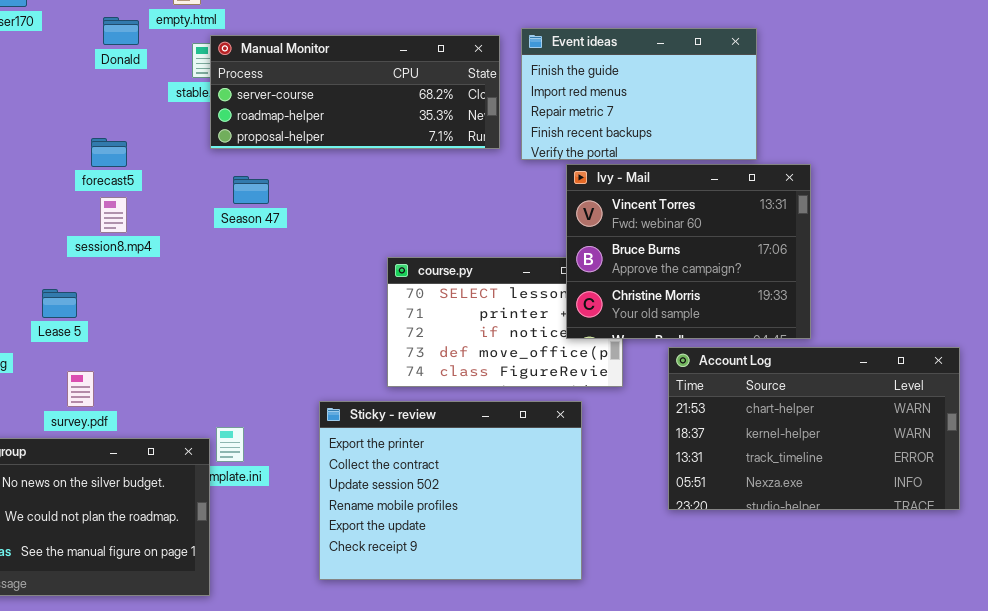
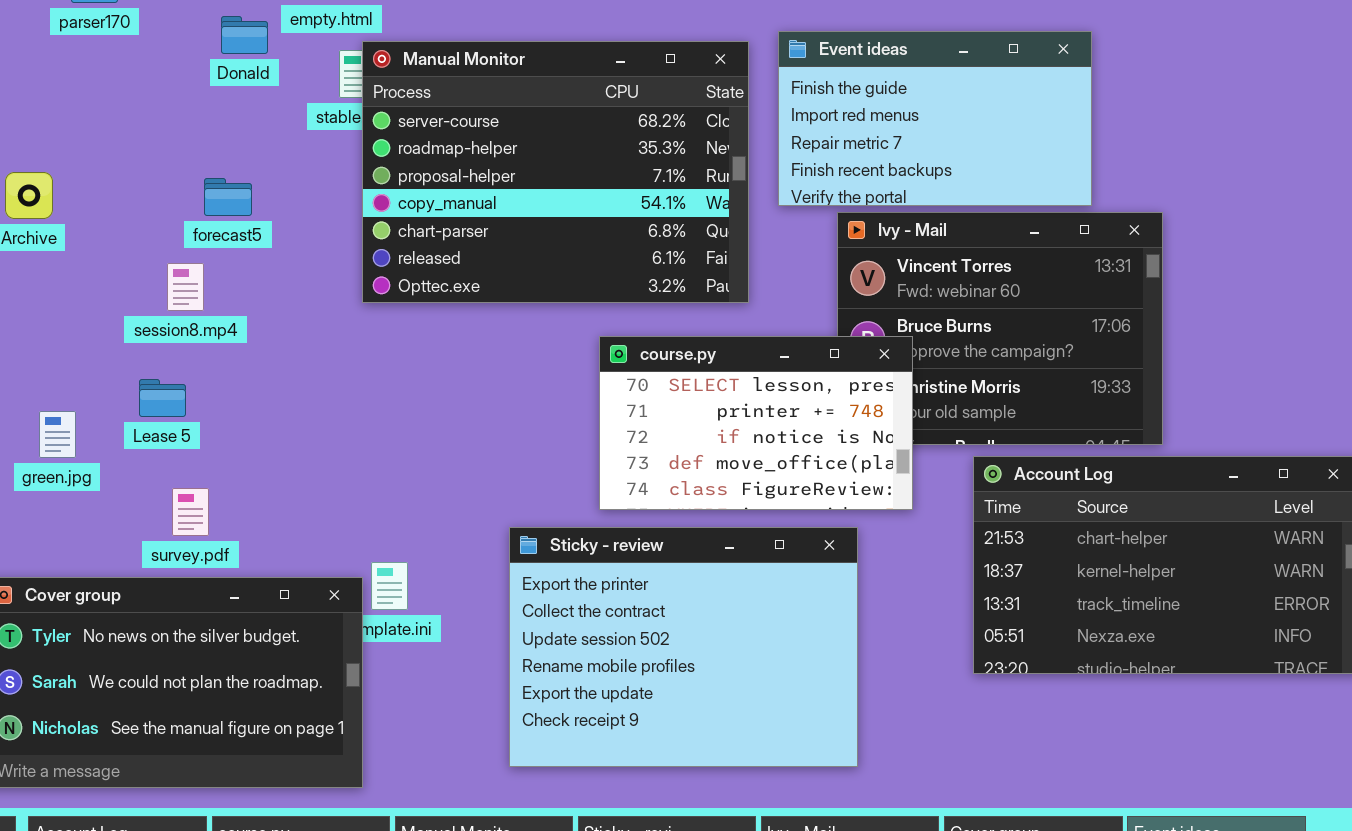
Manual Monitor: [210,35,500,149] -> [362,41,749,303], resized
session8.mp4: [100,197,127,233] -> [167,263,204,311], moved
course.py: [387,257,623,387] -> [599,336,913,510], raised

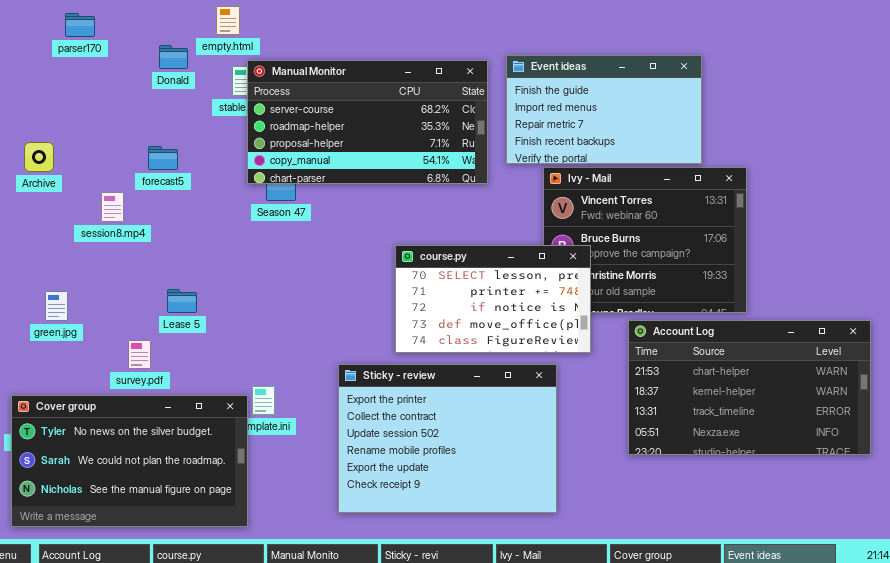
Manual Monitor: [362,41,749,303] -> [247,60,488,184], resized
session8.mp4: [167,263,204,311] -> [101,192,124,222], moved
Lease 5: [139,379,186,417] -> [167,289,197,313], moved

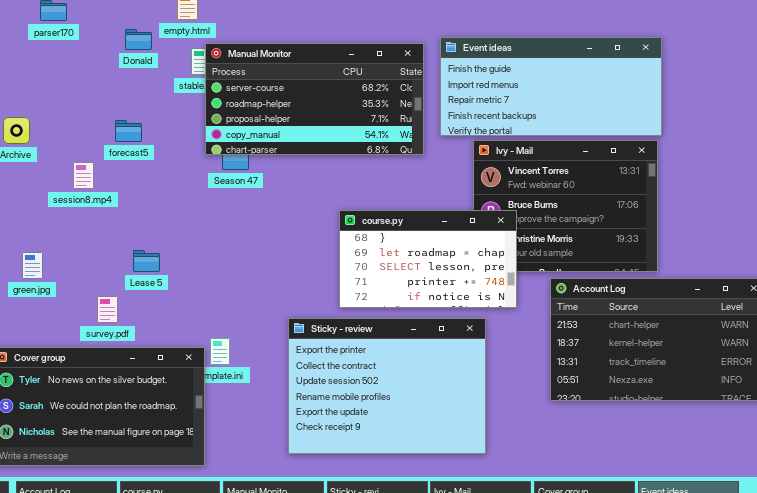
Event ideas: [506,55,702,164] -> [440,37,662,136], resized
course.py: [395,245,591,353] -> [339,210,517,308], scrolled up 2 rows

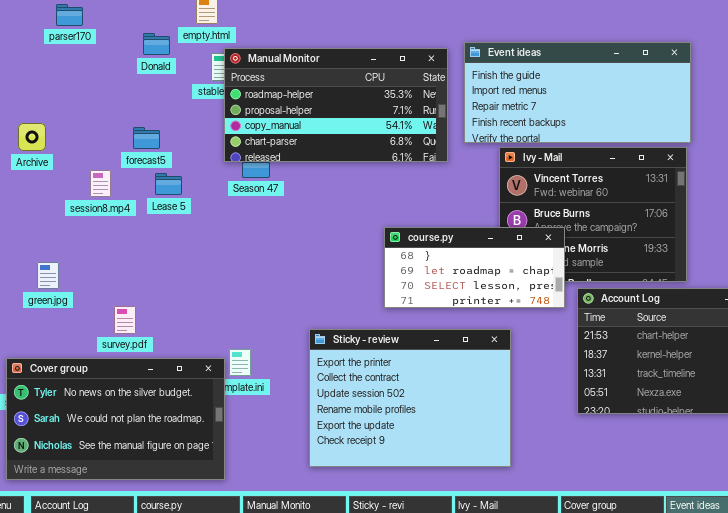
Manual Monitor: [205,43,424,155] -> [224,48,448,162], scrolled down 1 row
course.py: [339,210,517,308] -> [384,227,565,308], moved, resized
Lease 5: [133,250,160,272] -> [155,173,182,195], moved

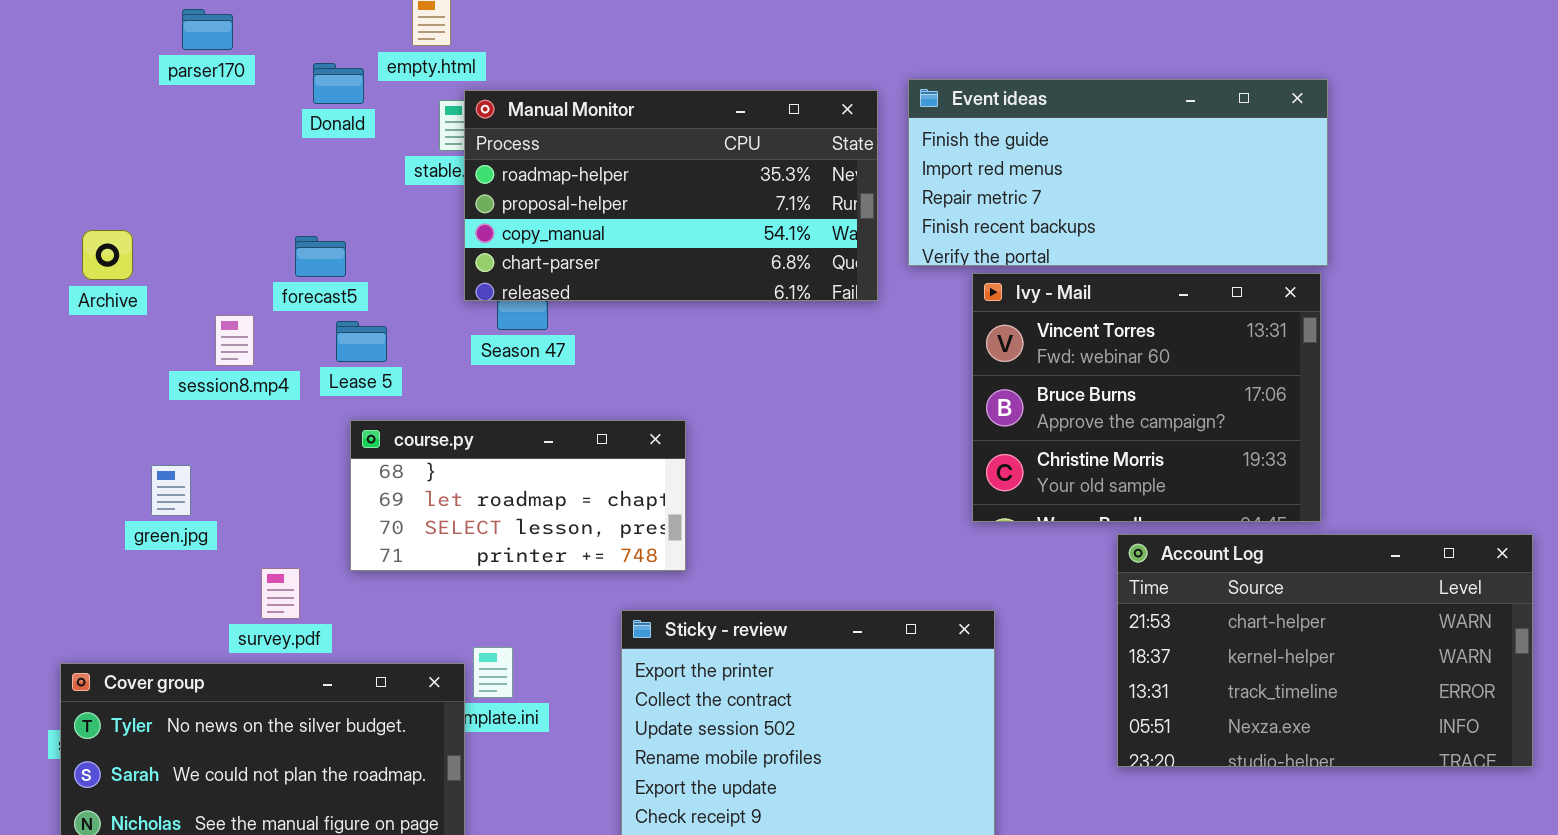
parser170: [56,4,83,26] -> [182,9,233,50], moved
course.py: [384,227,565,308] -> [350,420,686,571], moved
green.jpg: [37,262,59,289] -> [151,465,191,516], moved

